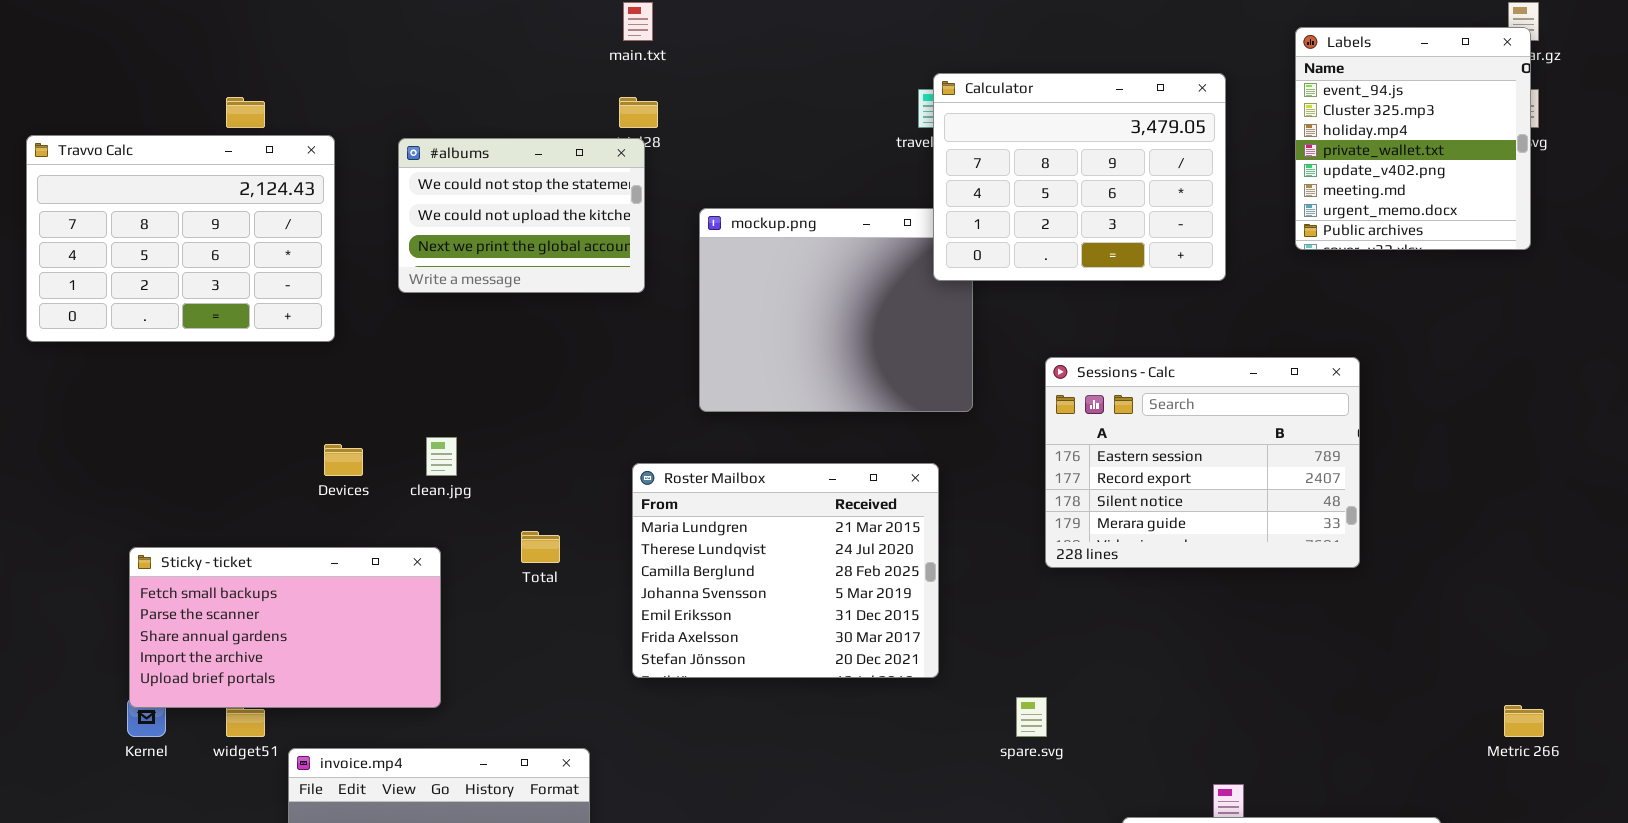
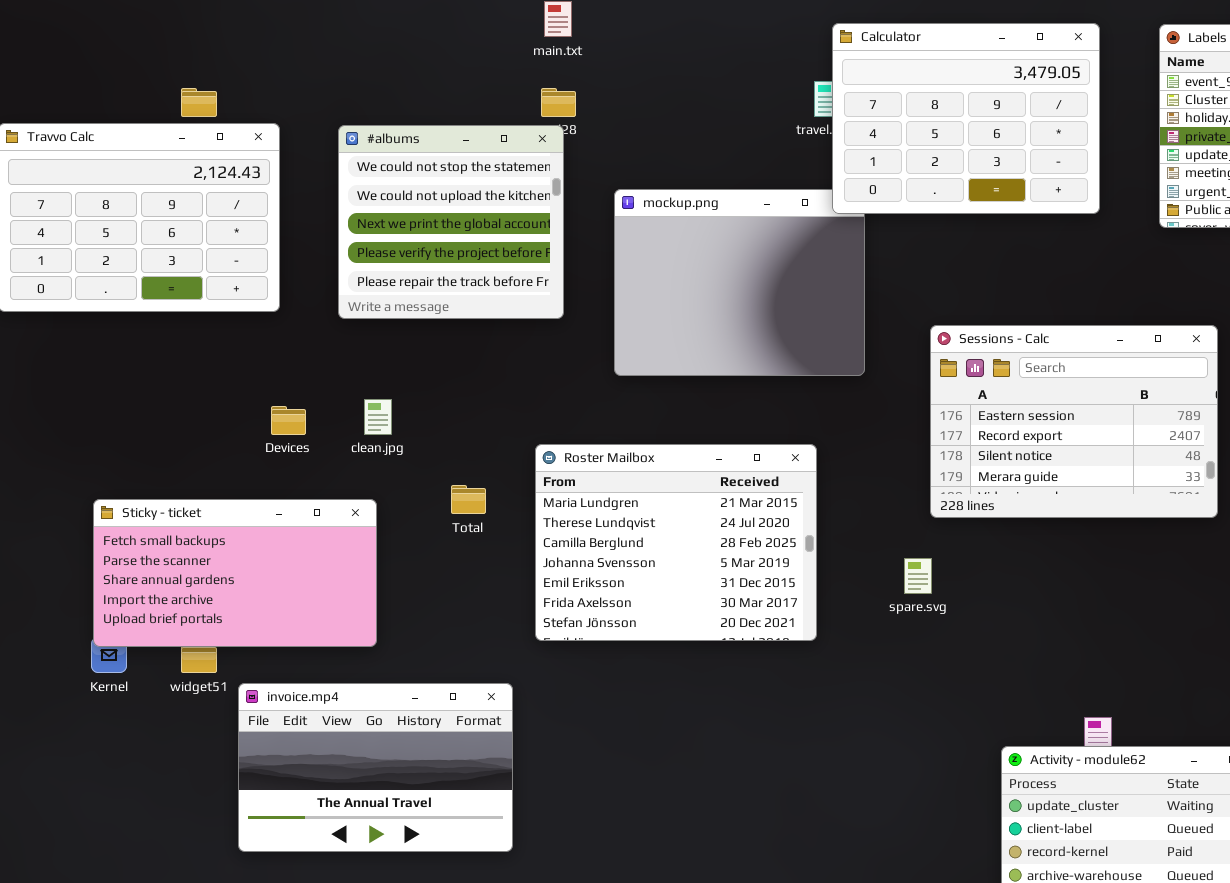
Calculator: [933,73,1226,281] -> [832,23,1100,214], moved
#albums: [398,138,645,293] -> [338,125,564,319], resized
Roster Mailbox: [632,463,939,678] -> [535,444,817,641], moved
spare.svg: [1016,697,1047,737] -> [904,558,932,594], moved

